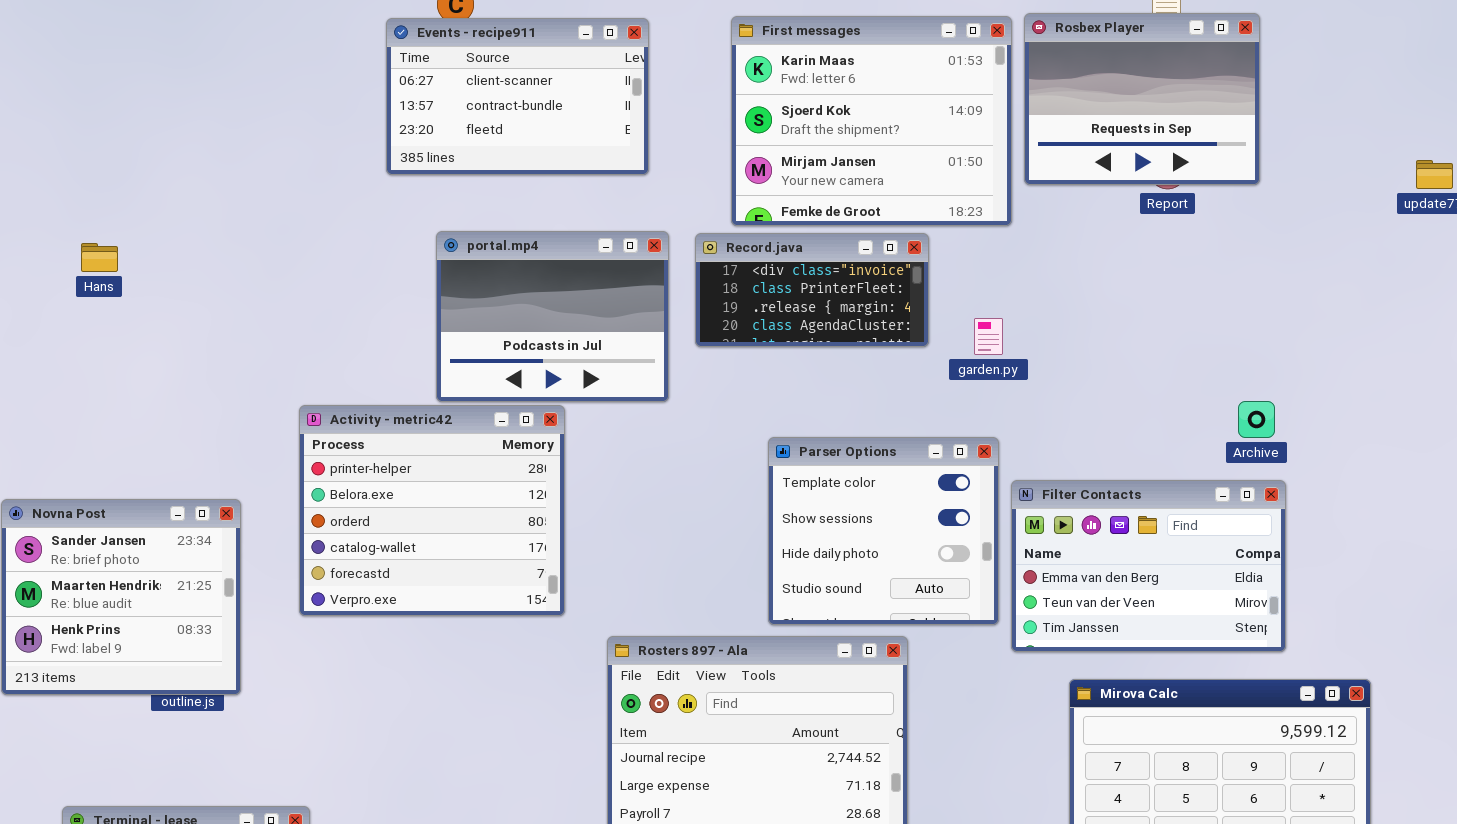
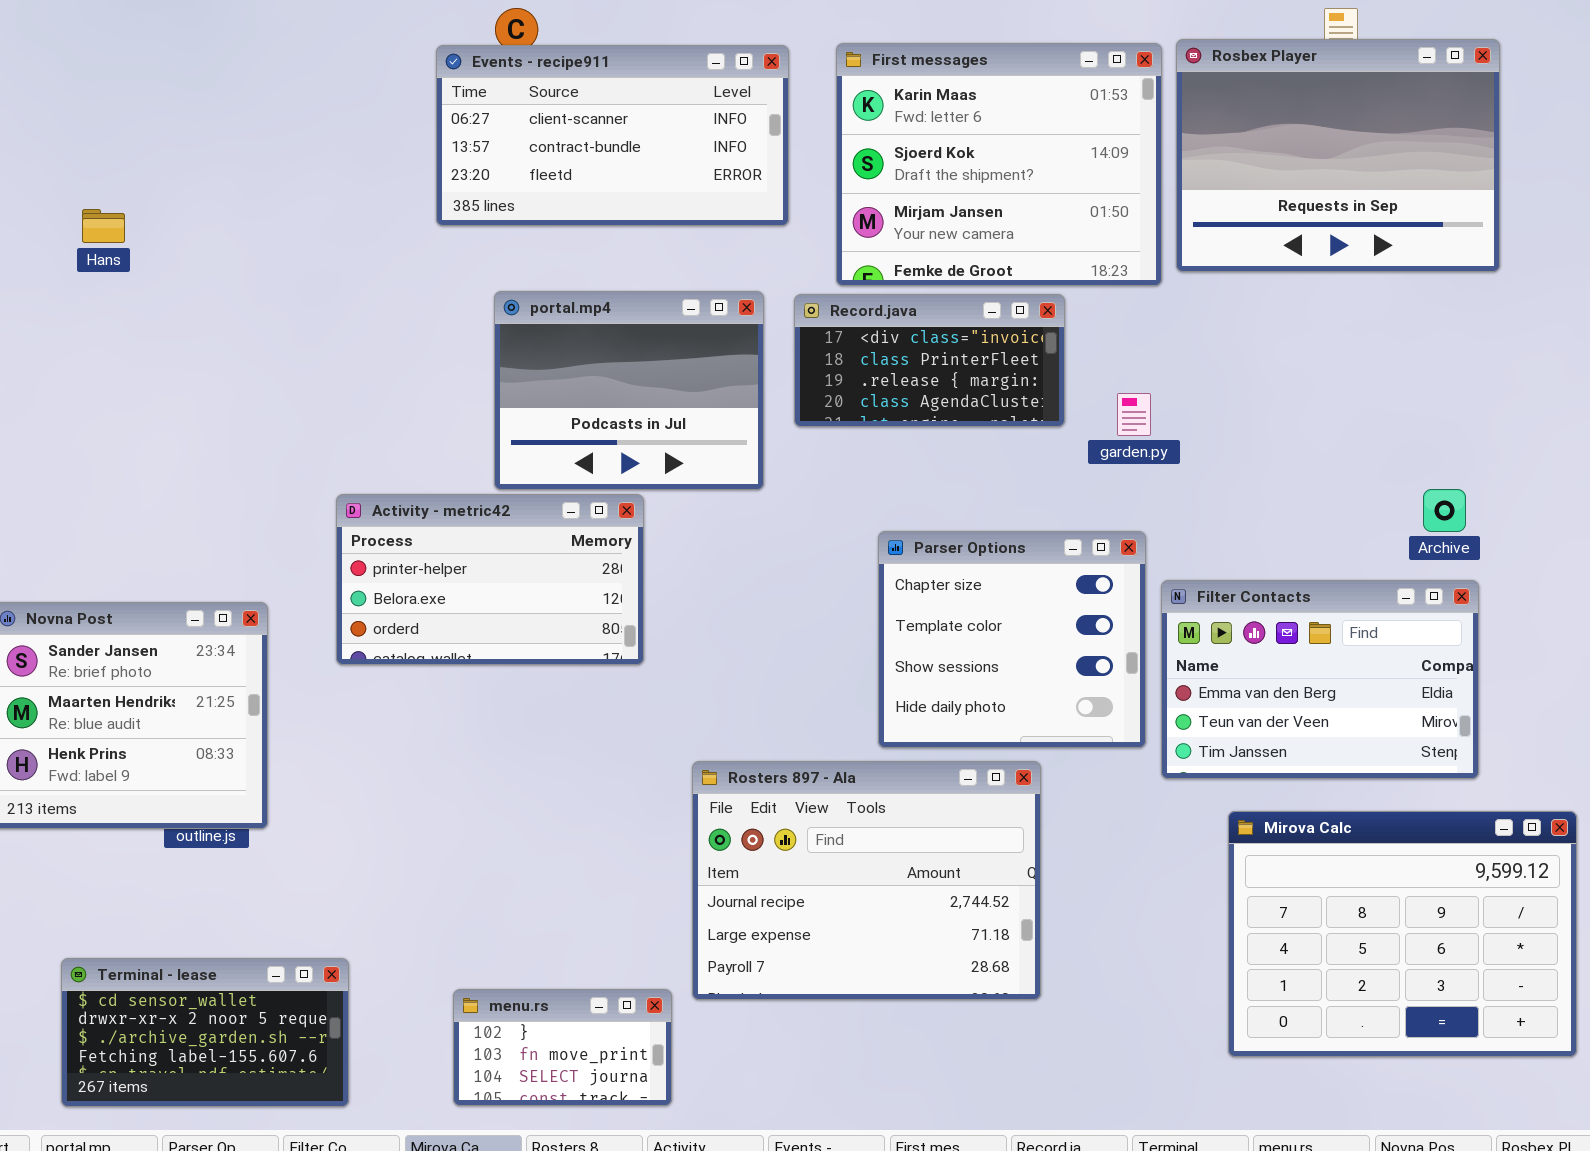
Rosbex Player: [1024,13,1260,185] -> [1176,39,1500,272], resized
Events - recipe911: [386,18,649,175] -> [436,45,789,226], resized
Hans: [81,243,118,272] -> [82,209,125,243], moved
Activity - metric42: [299,405,565,616] -> [336,494,644,665], resized
Parser Options: [768,437,999,625] -> [878,531,1146,748], scrolled up 1 row

